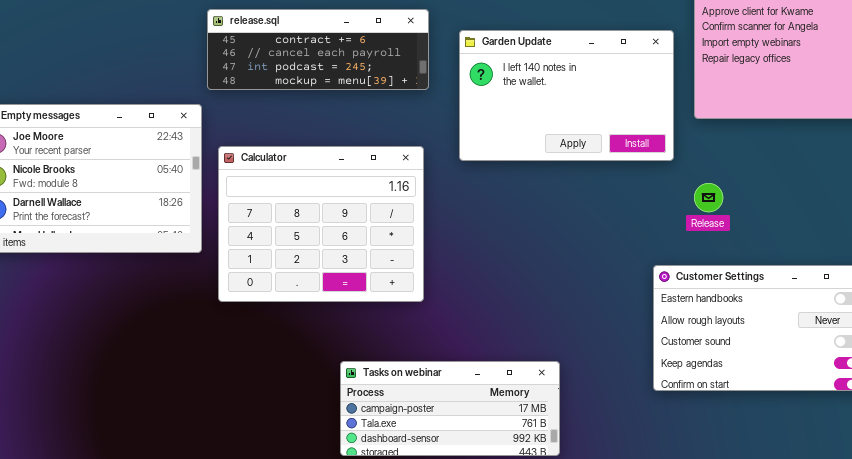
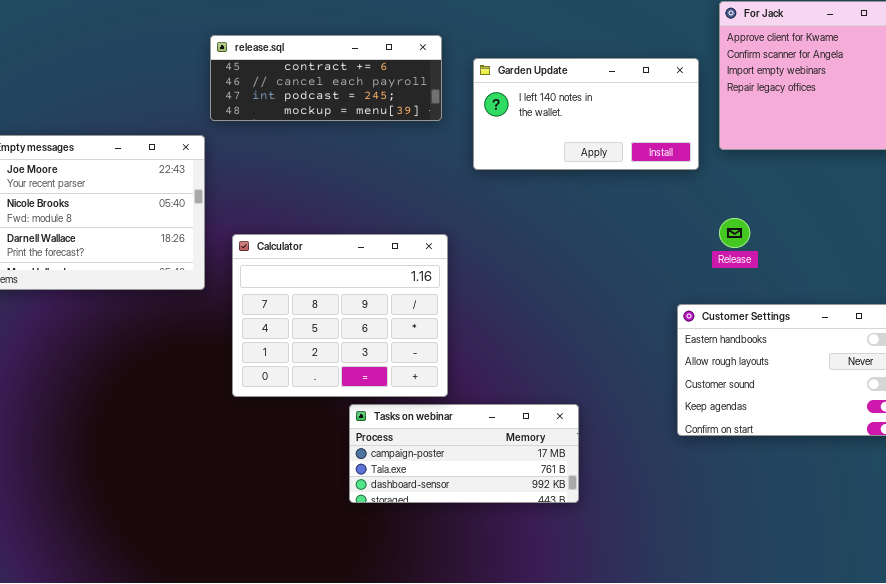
Garden Update: [459,30,674,161] -> [473,58,699,170], resized
Calculator: [218,146,424,302] -> [232,234,448,397], moved

